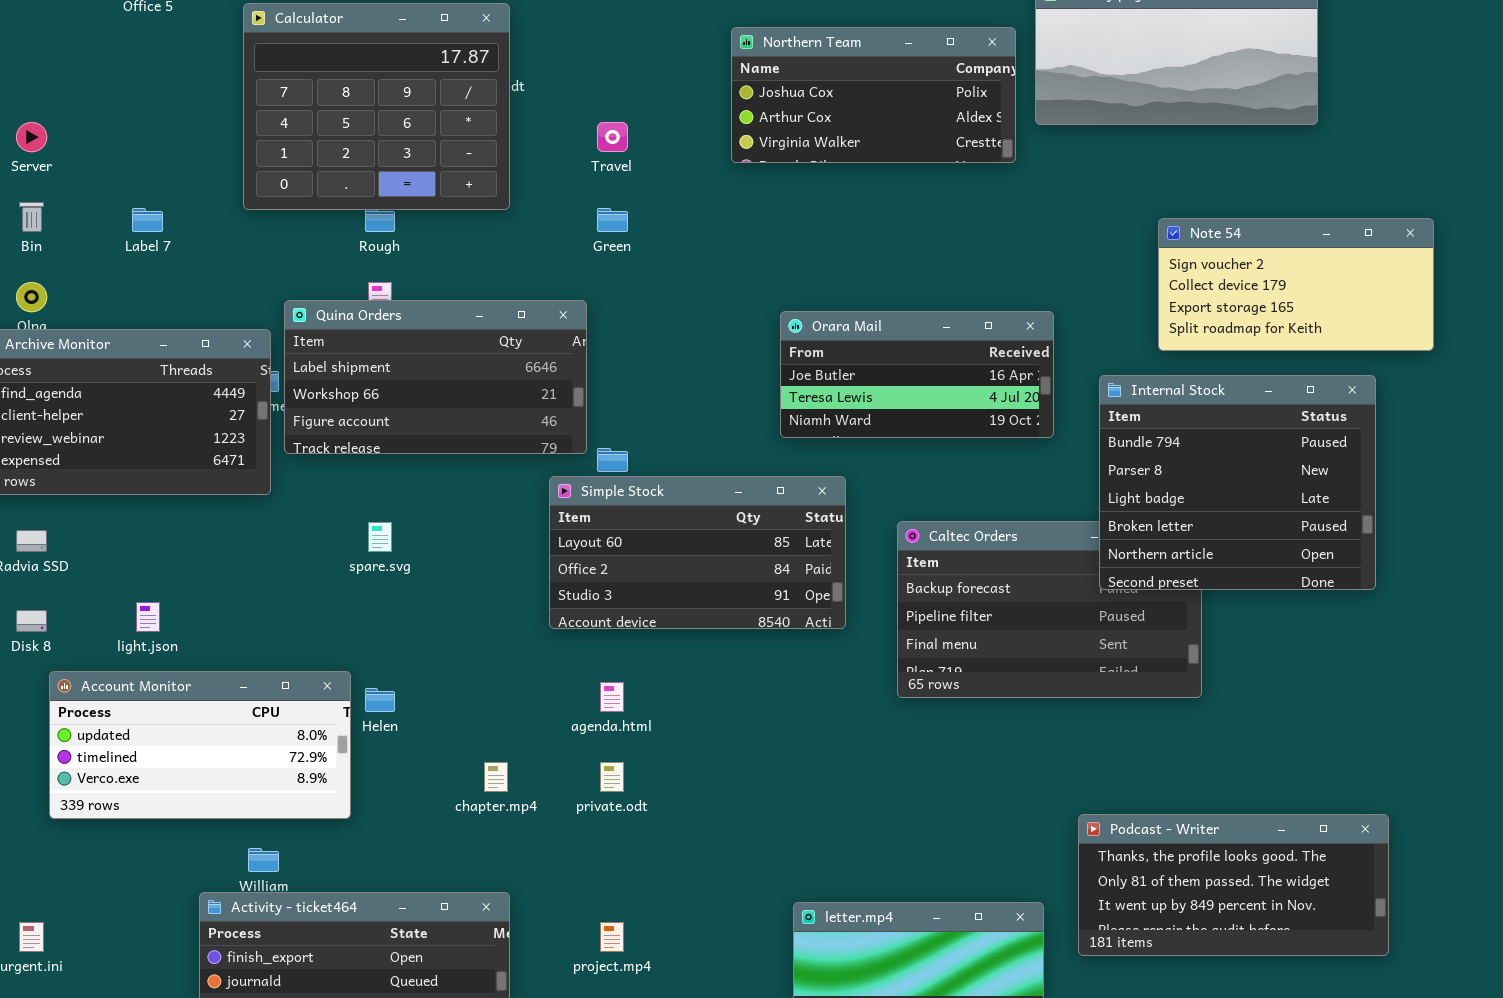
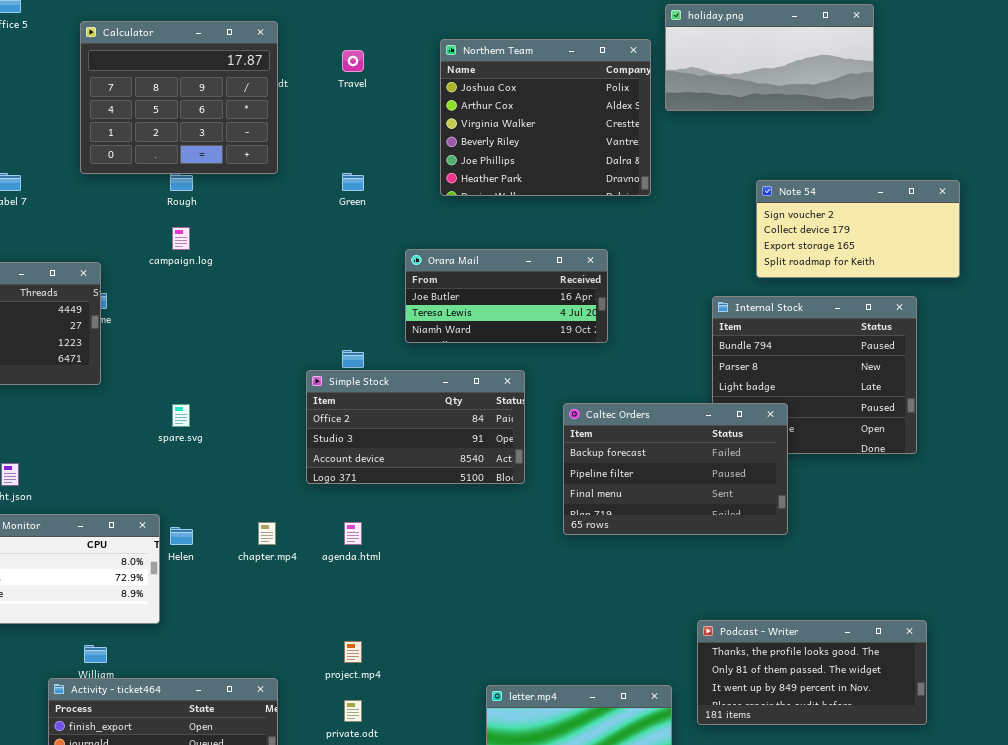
Northern Team: [731,27,1016,163] -> [440,39,651,196], resized
Travel: [597,122,628,152] -> [342,50,364,72], moved
Quina Orders: [284,300,587,454] -> none, closed
Orara Mail: [780,311,1054,438] -> [405,249,608,343], moved
Simple Stock: [549,476,846,629] -> [306,370,525,484], scrolled down 1 row
Caltec Orders: [897,521,1202,698] -> [563,403,788,535], raised
chapter.mp4: [484,762,508,792] -> [258,522,276,545], moved
private.odt: [600,762,624,792] -> [344,700,362,722], moved
project.mp4: [600,922,624,952] -> [344,641,362,663], moved

